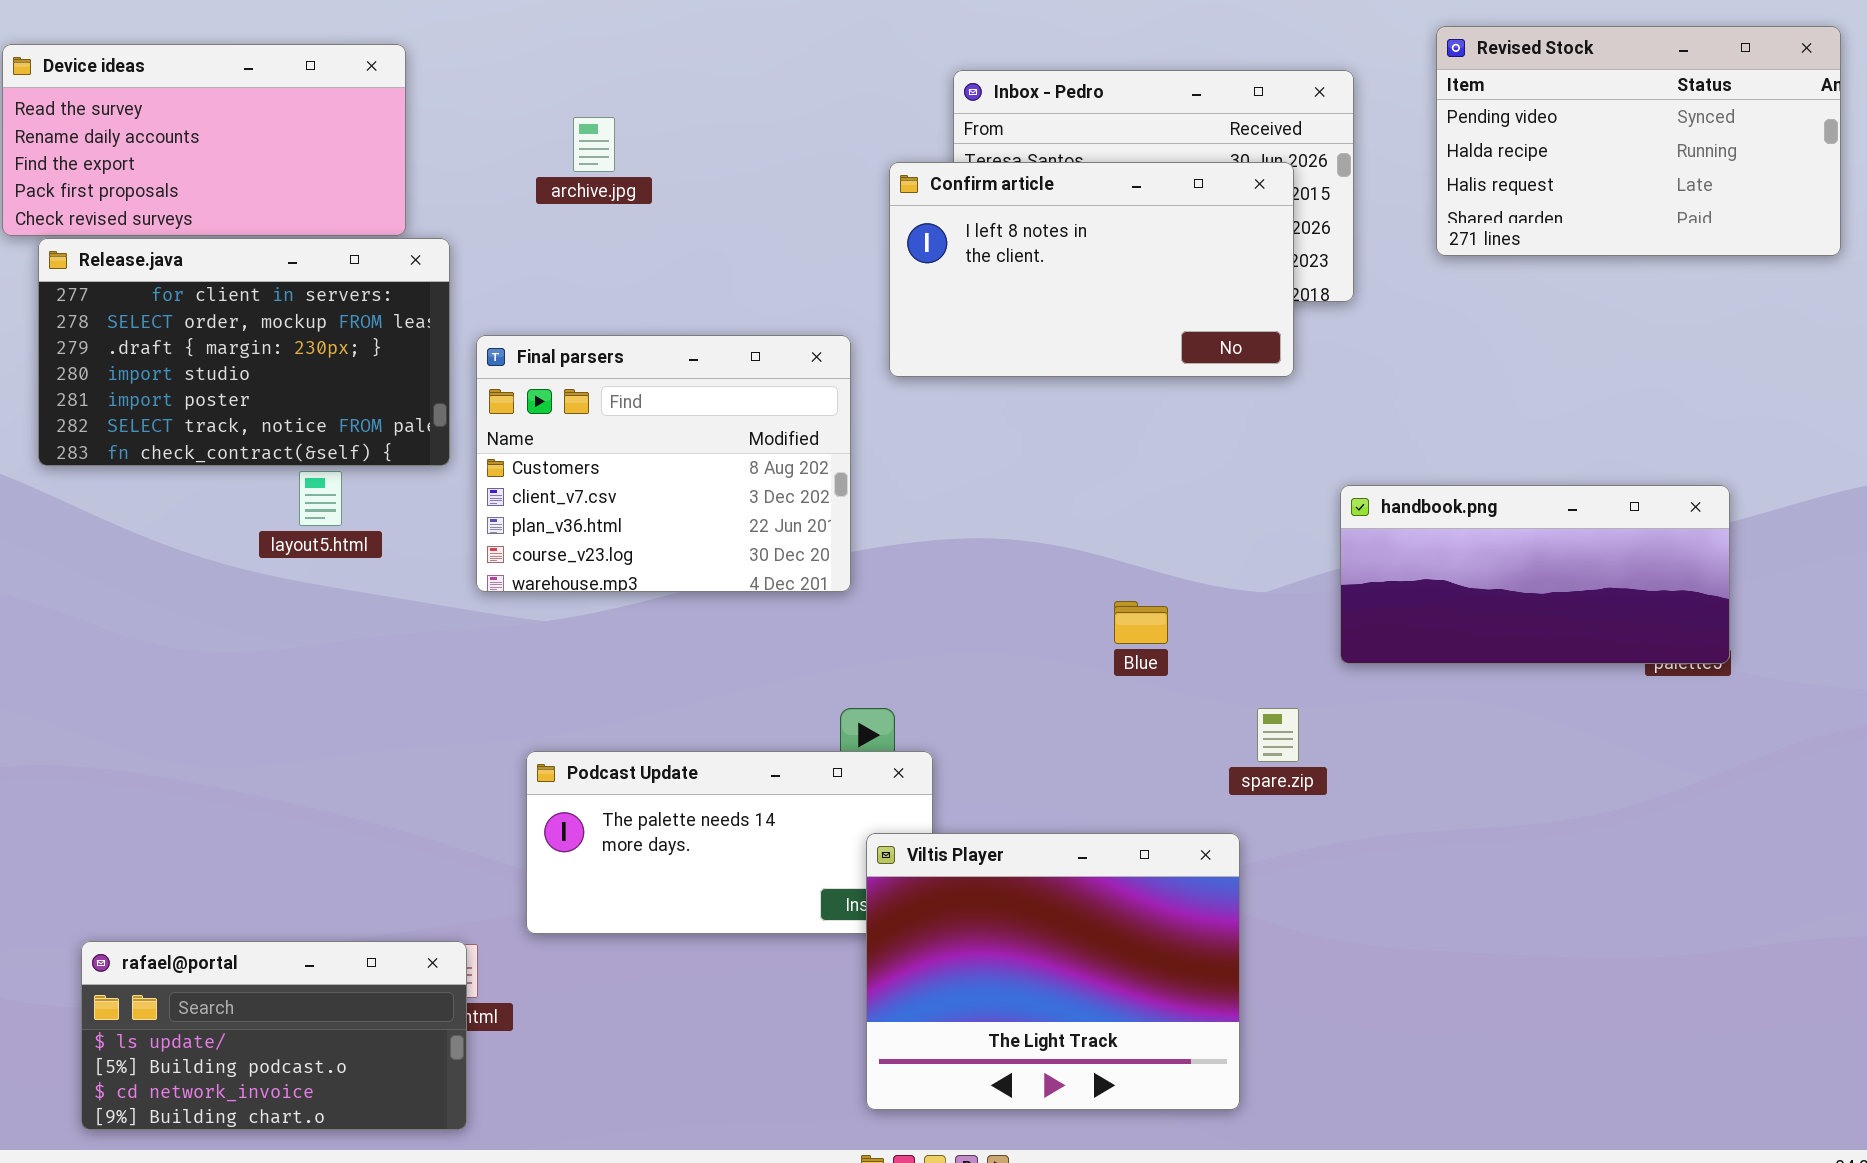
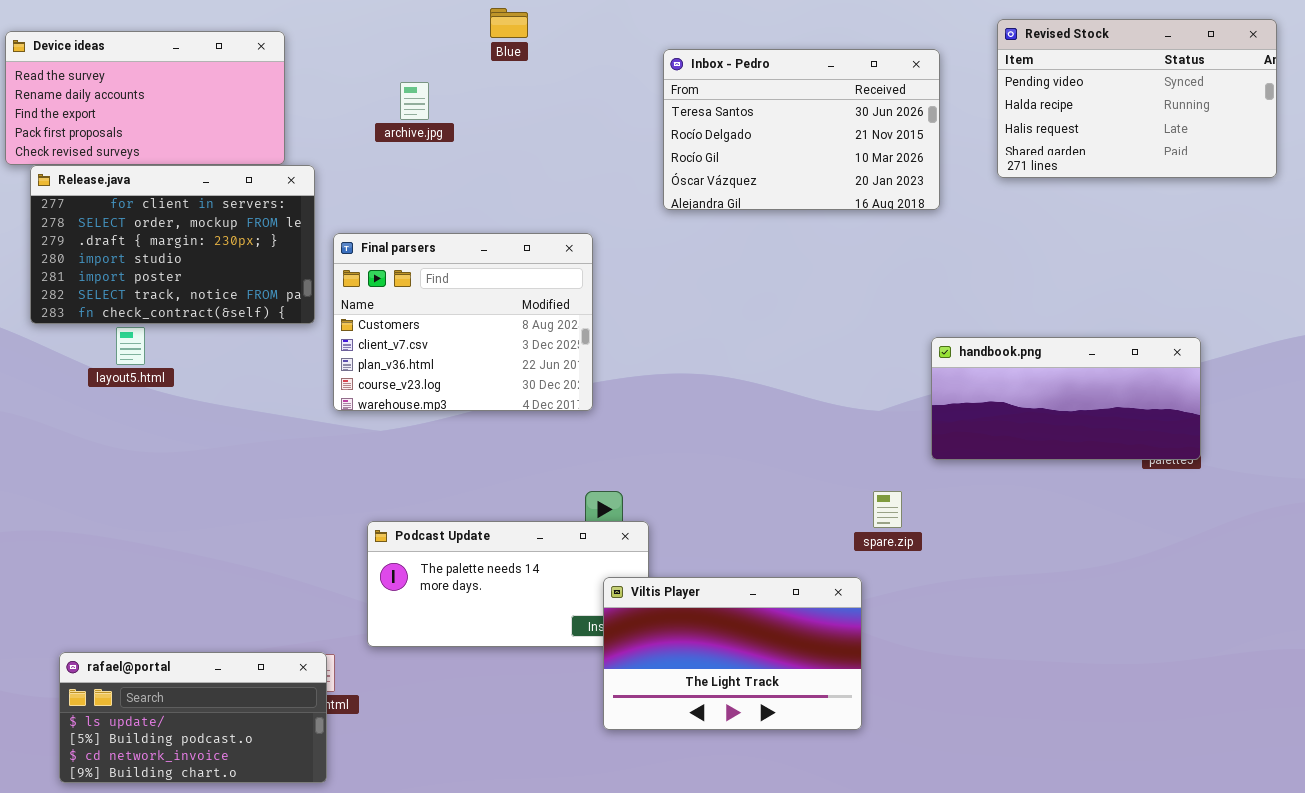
Confirm article: [889,162,1294,377] -> none, closed
layout5.html: [299,471,342,526] -> [116,327,145,365], moved
Blue: [1114,601,1168,644] -> [490,8,528,38], moved
Viltis Player: [866,833,1240,1110] -> [603,577,862,730], resized

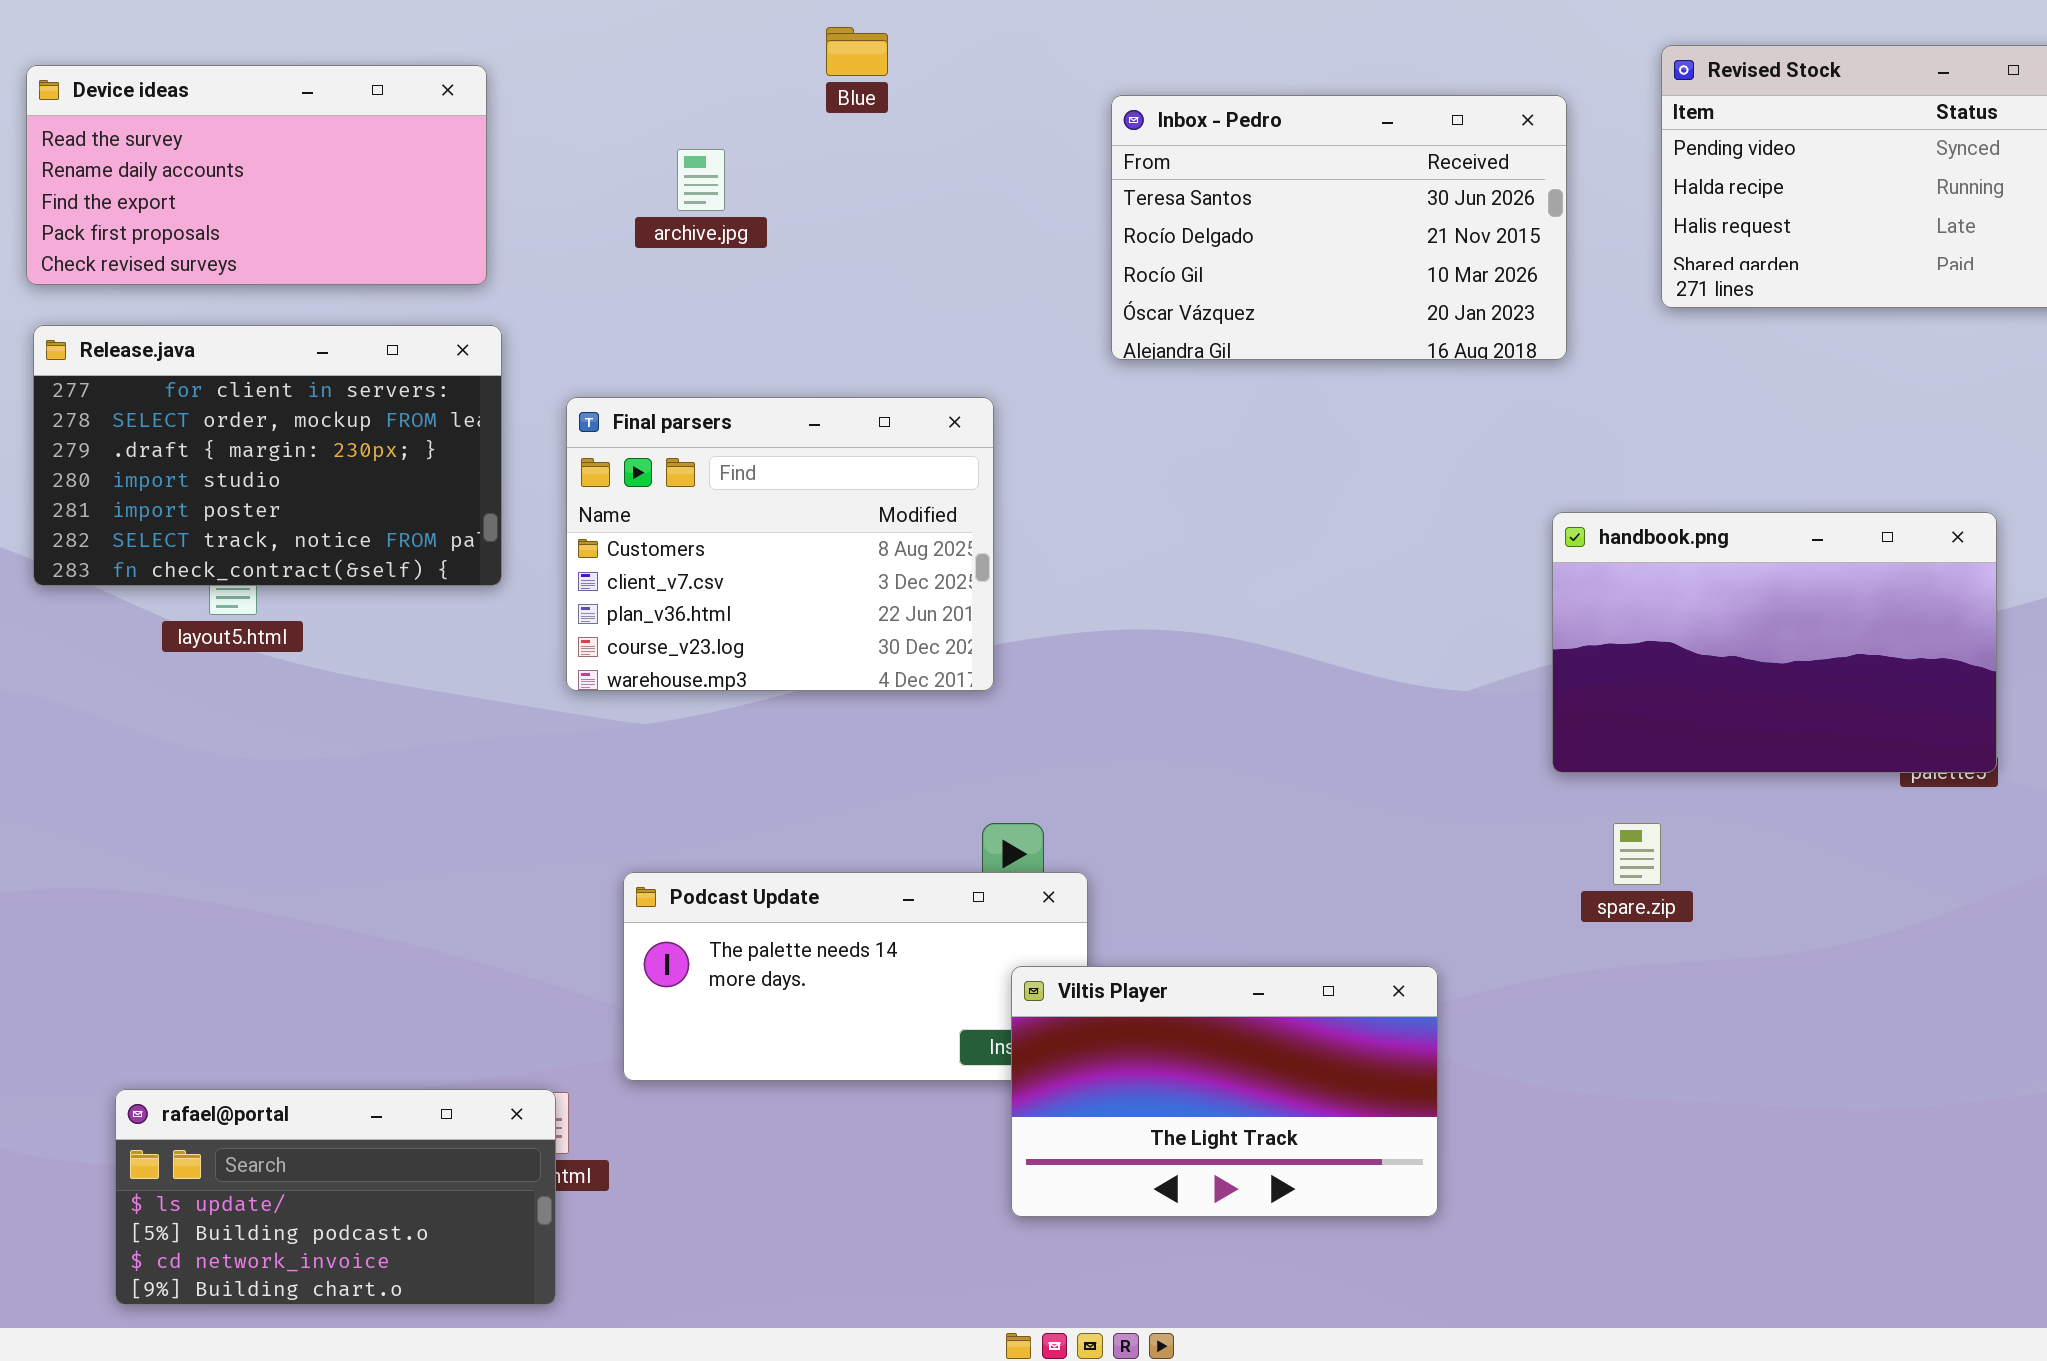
Release.java: [30,165,315,324] -> [33,325,502,586], moved
handbook.png: [931,337,1201,460] -> [1552,512,1997,773], resized
spare.zip: [873,491,902,528] -> [1613,823,1661,885], moved

